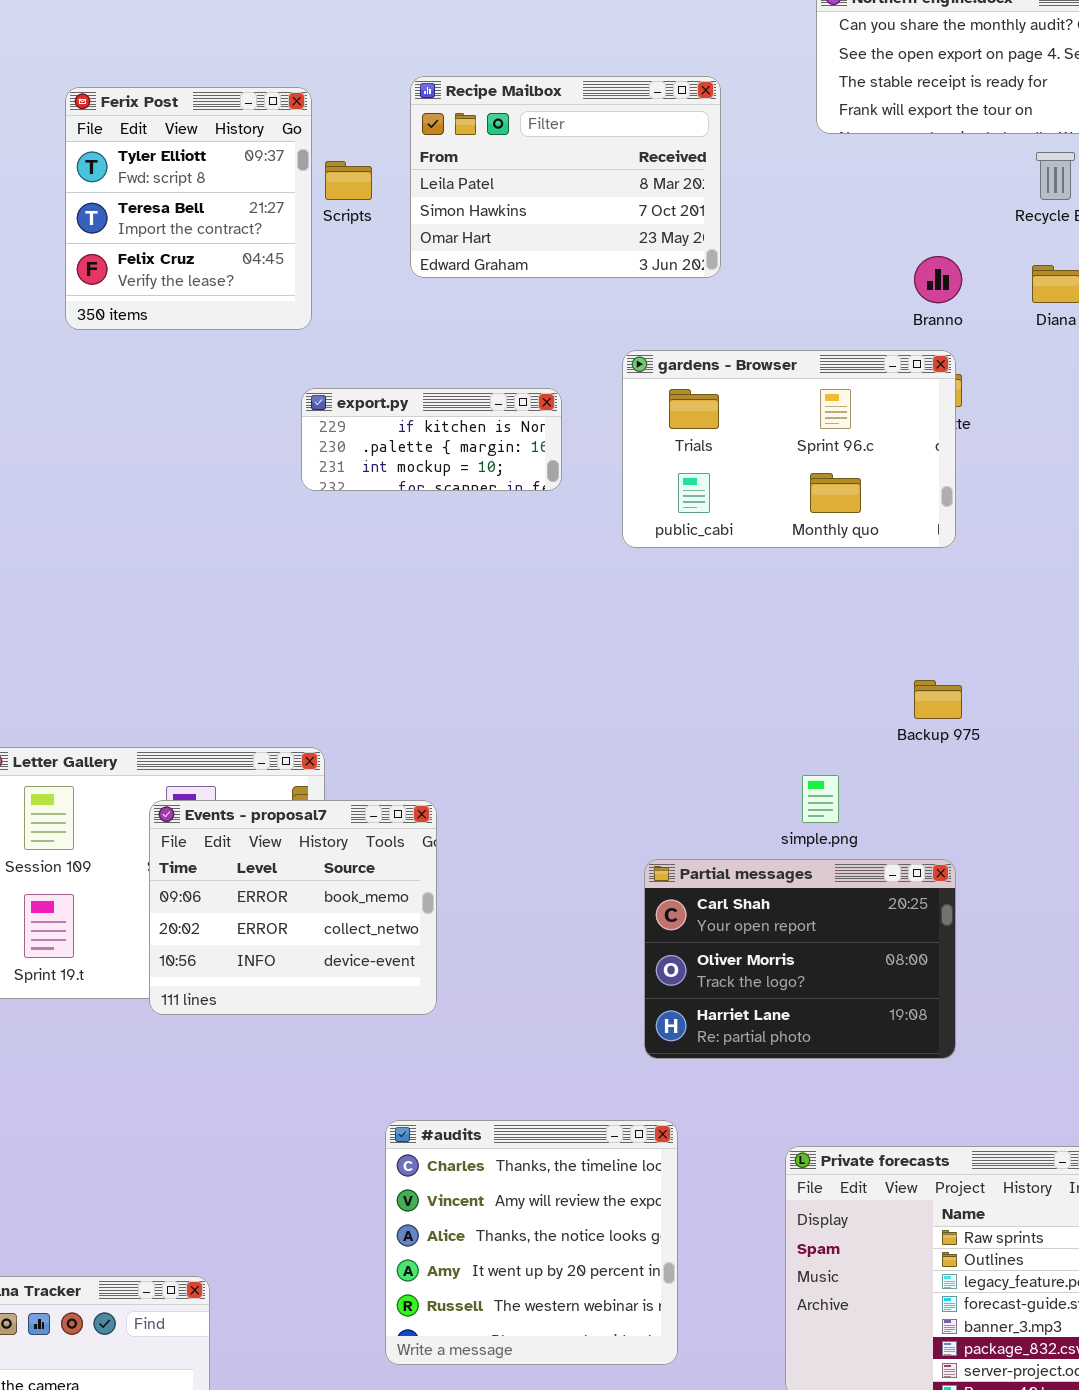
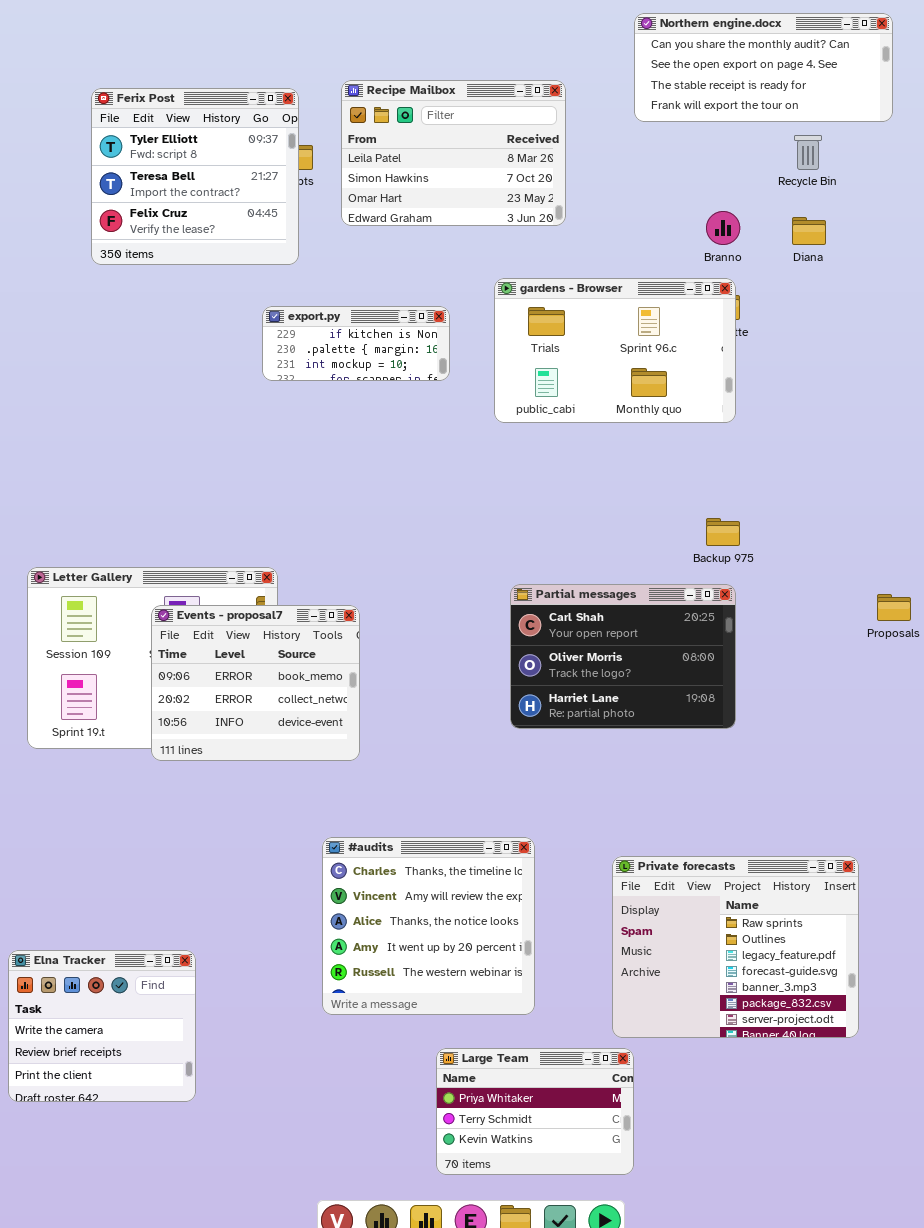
Ferix Post: [65,87,312,330] -> [91,88,299,265], resized
Partial messages: [644,859,956,1059] -> [510,584,736,729], moved

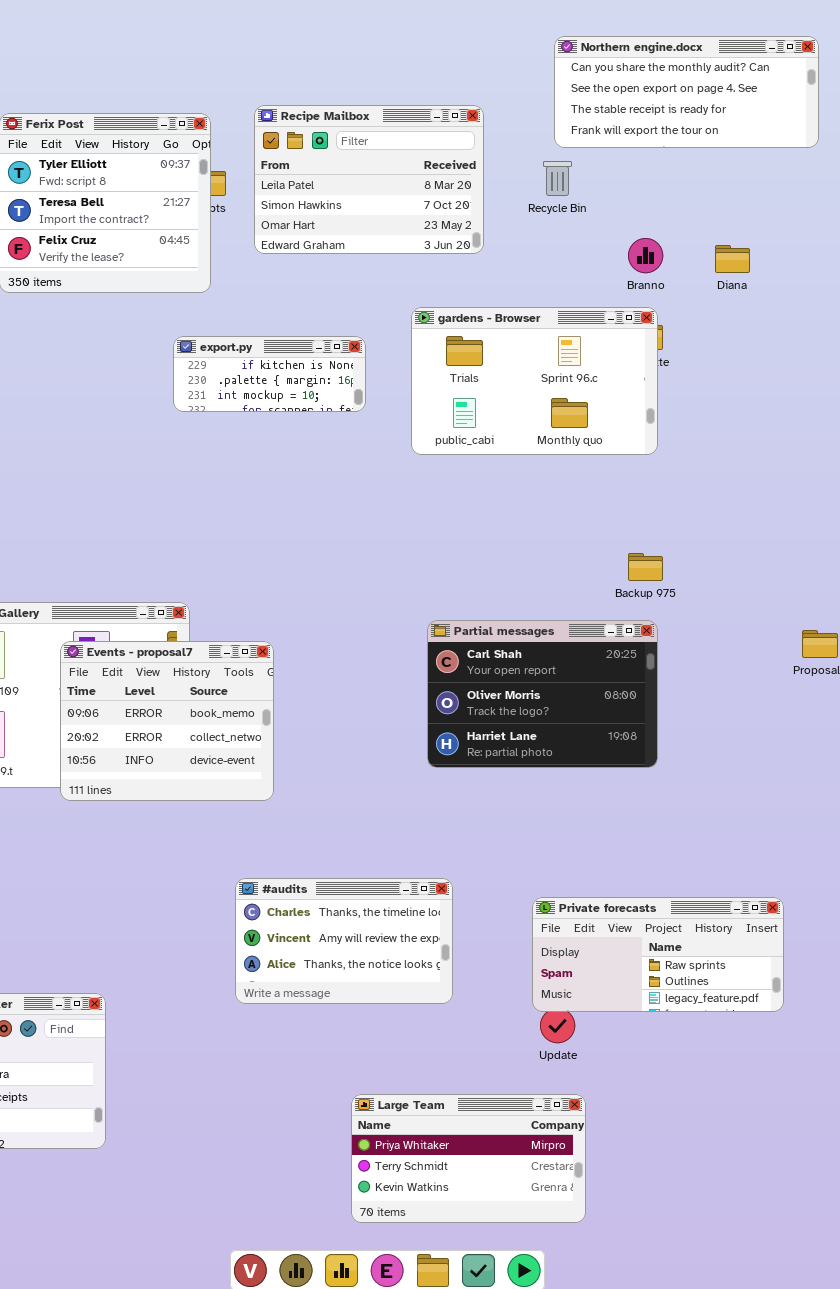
Recycle Bin: [794,135,822,170] -> [543,161,572,196], moved
#audits: [322,837,535,1015] -> [235,878,453,1004], resized
Private forecasts: [612,856,859,1038] -> [532,897,784,1012], resized
Large Team: [436,1048,634,1175] -> [351,1094,586,1223], resized

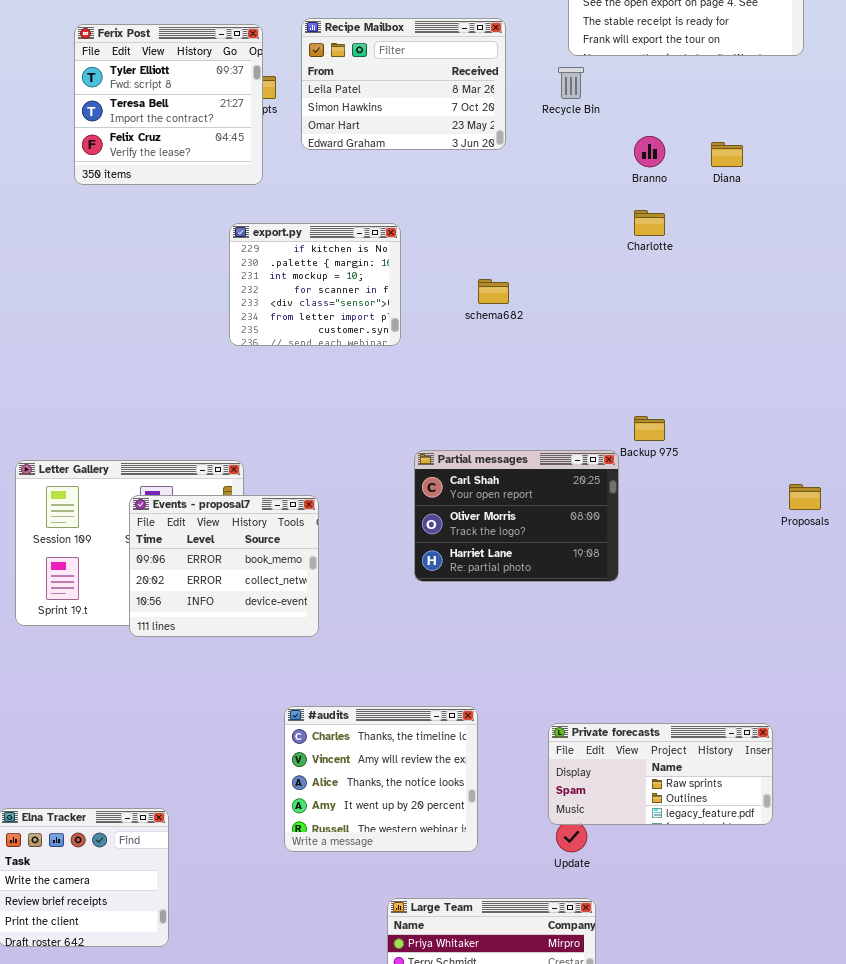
gardens - Browser: [411,307,658,455] -> none, closed
export.py: [173,336,366,412] -> [229,223,401,346], resized
Partial messages: [427,620,658,768] -> [414,450,619,582], moved
#audits: [235,878,453,1004] -> [284,706,478,852], resized

